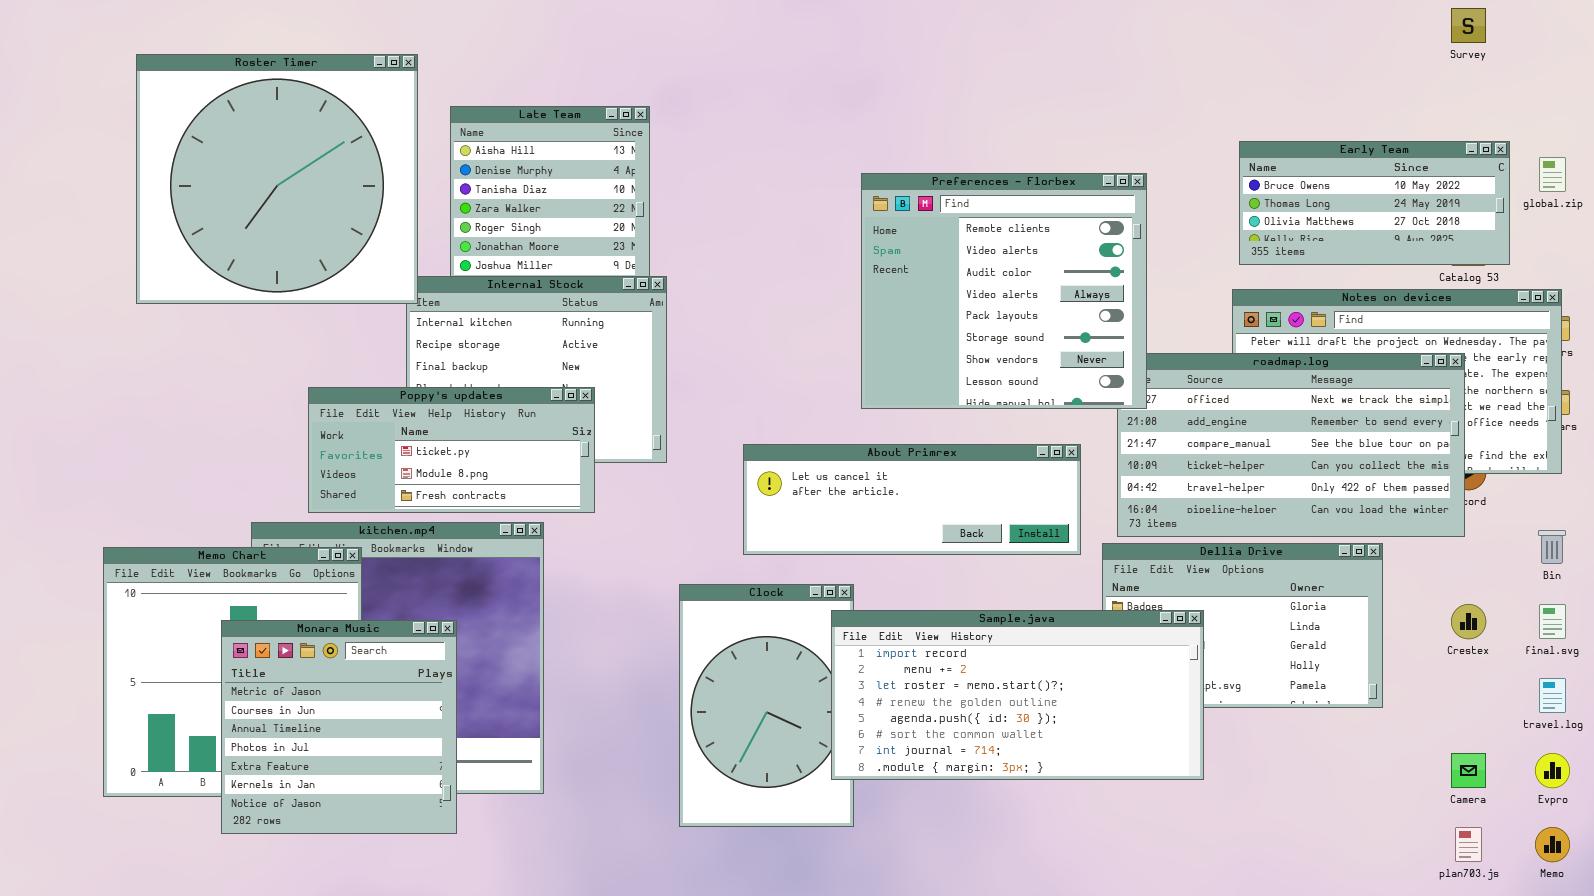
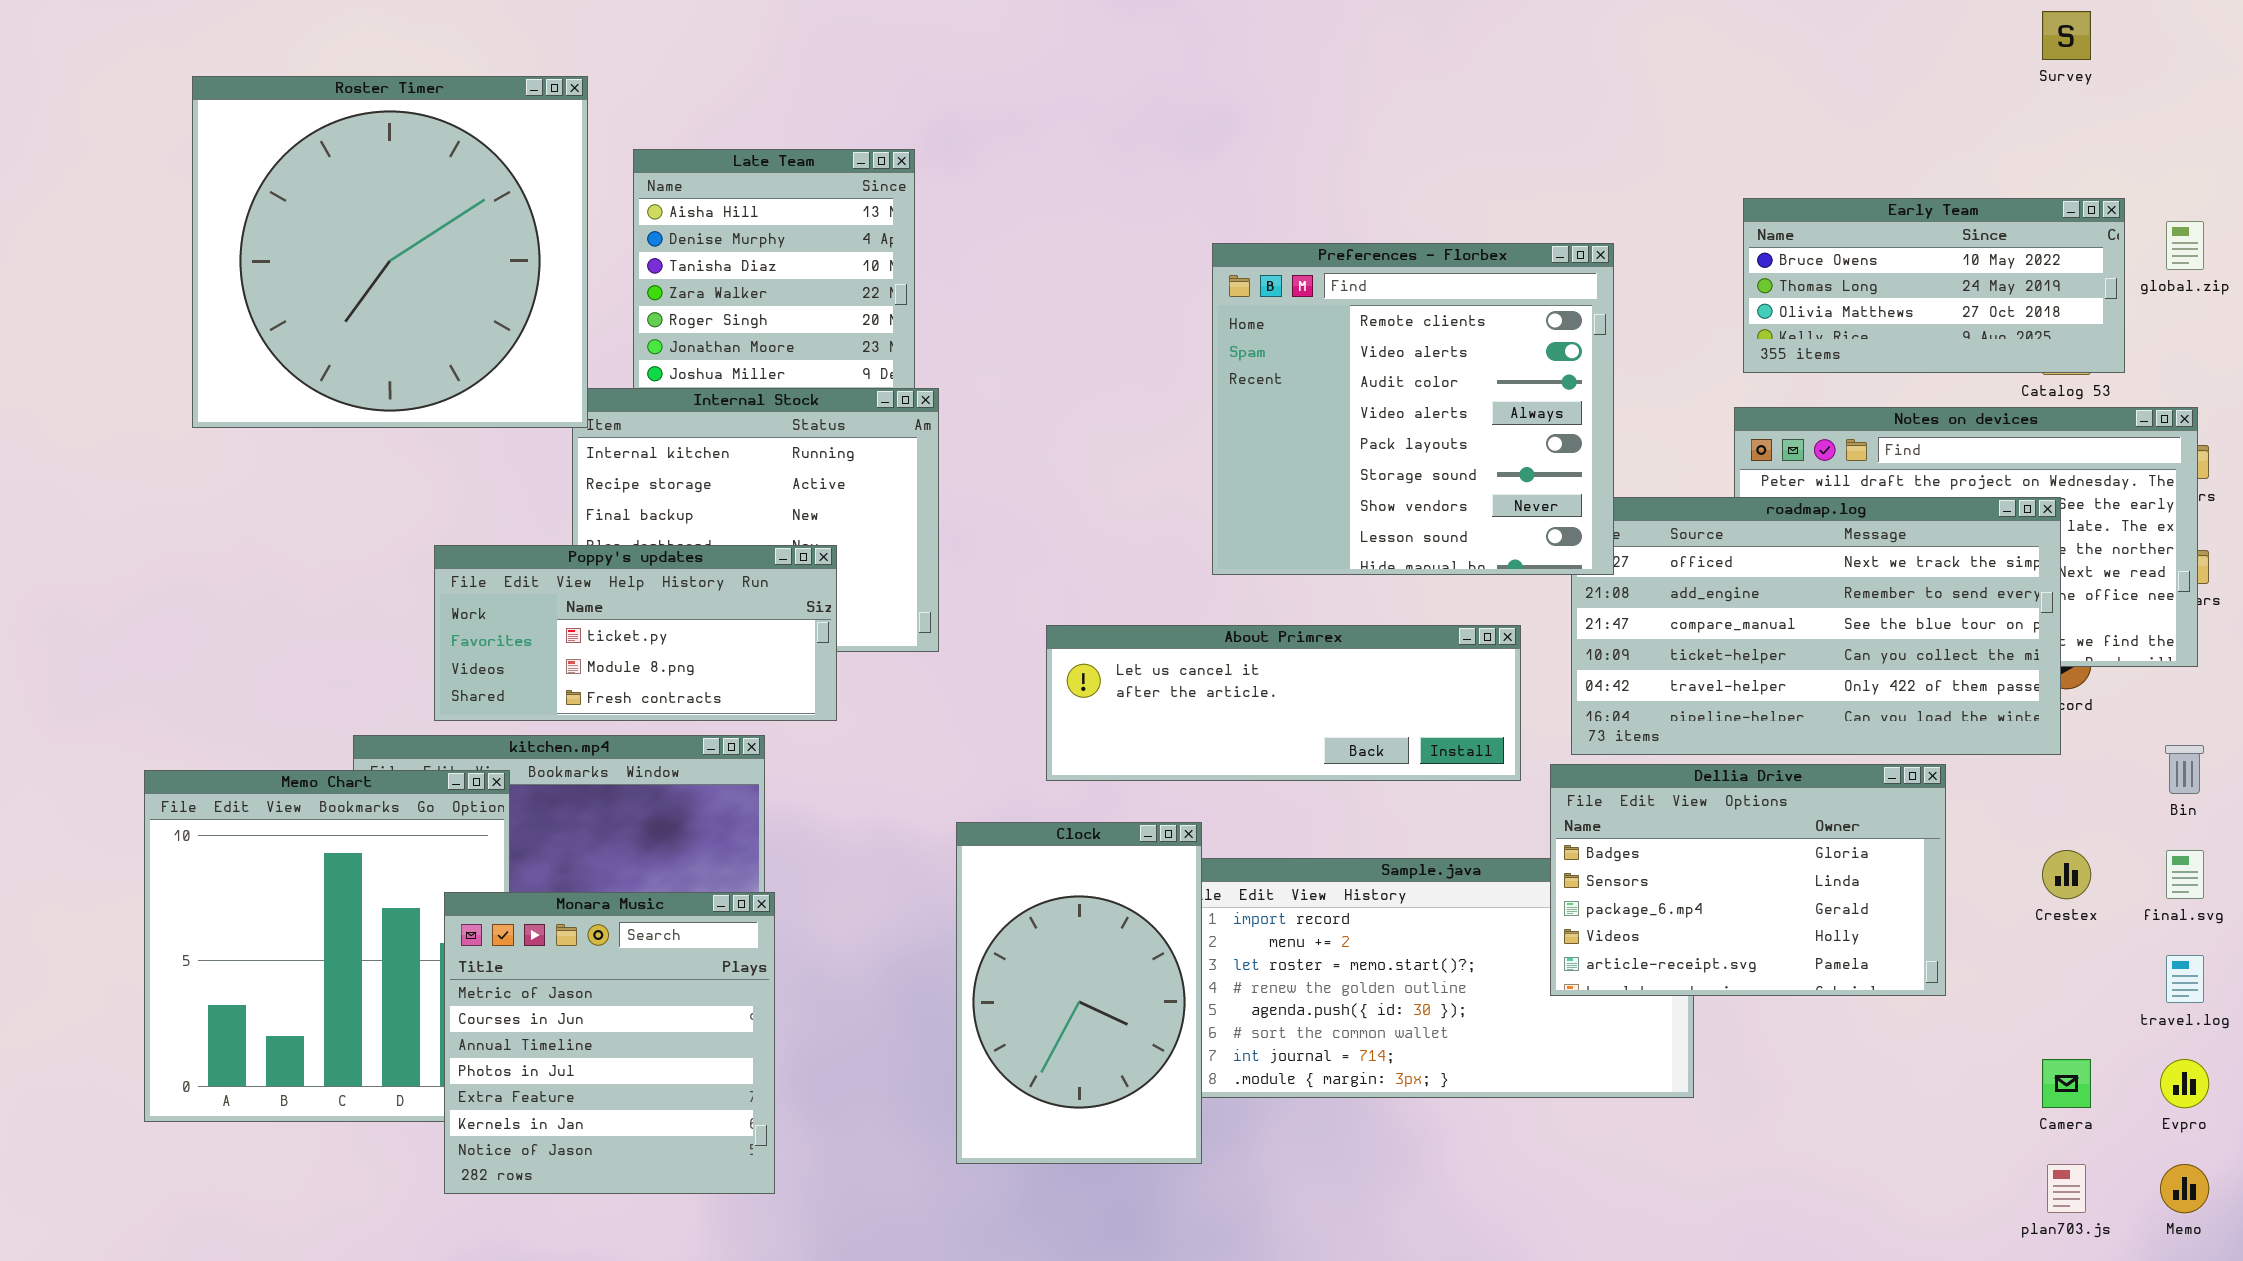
Dellia Drive: [1102,543,1383,708] -> [1550,764,1946,996], raised
Clock: [679,584,854,827] -> [956,822,1202,1164], raised
Monara Music: [221,620,457,834] -> [444,892,775,1194], moved

